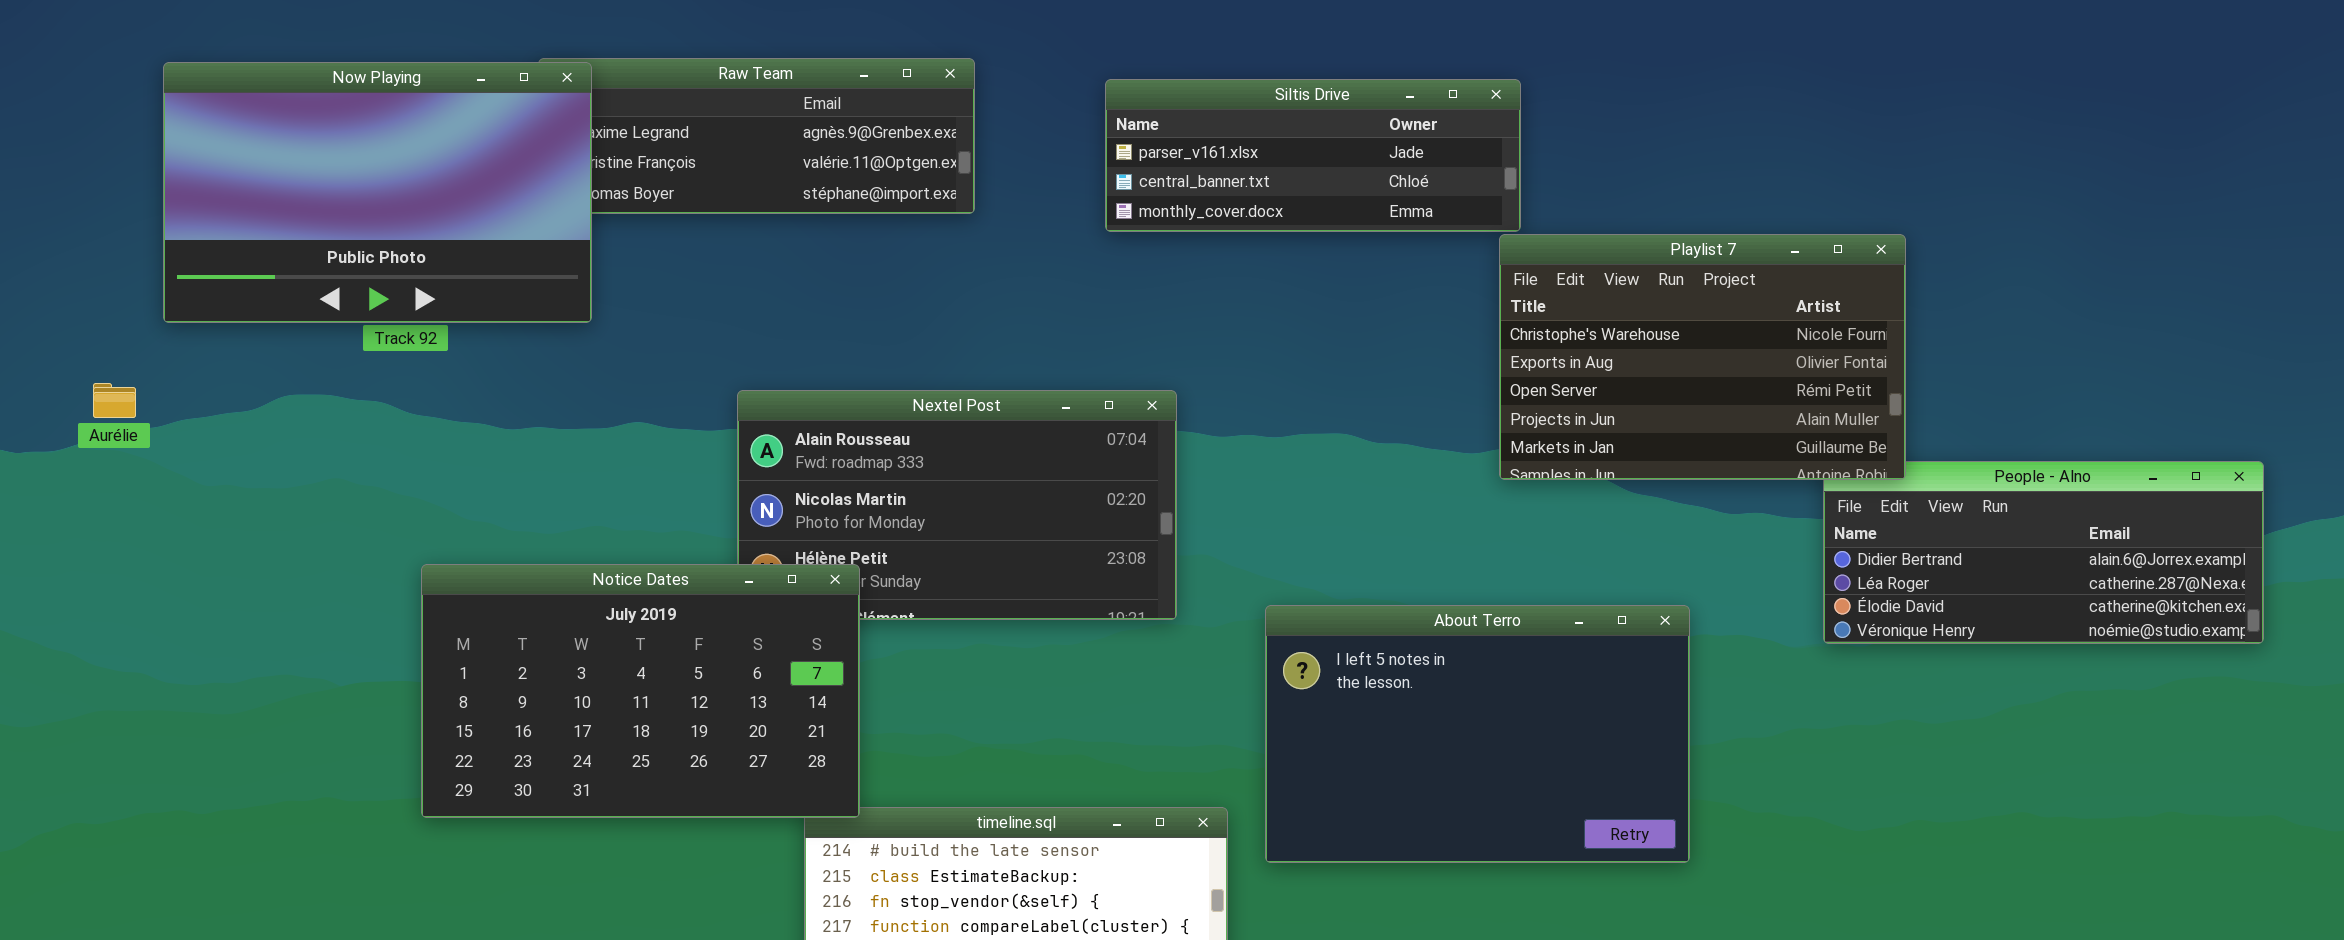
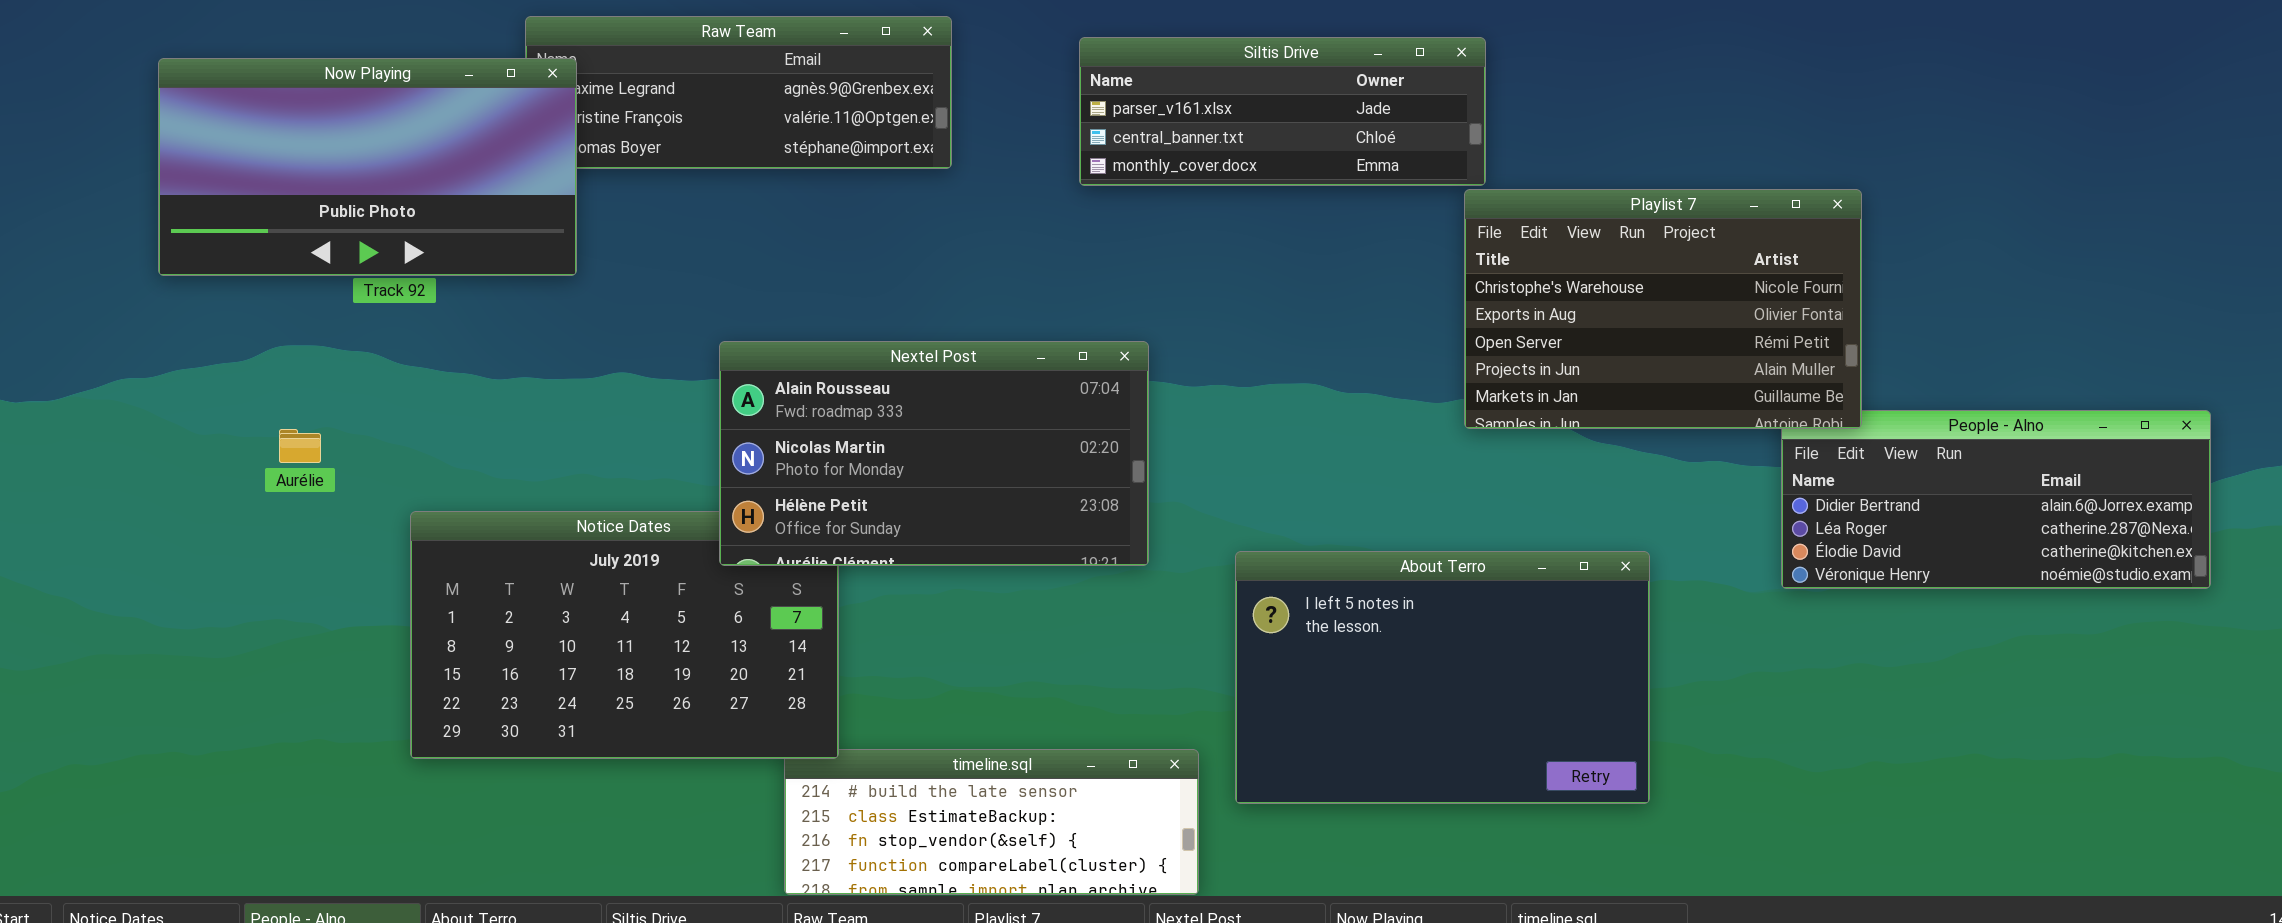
Now Playing: [163,62,592,323] -> [158,58,577,276], resized
Aurélie: [93,383,136,418] -> [279,429,321,463], moved
Nextel Post: [737,390,1177,620] -> [719,341,1149,566], raised

